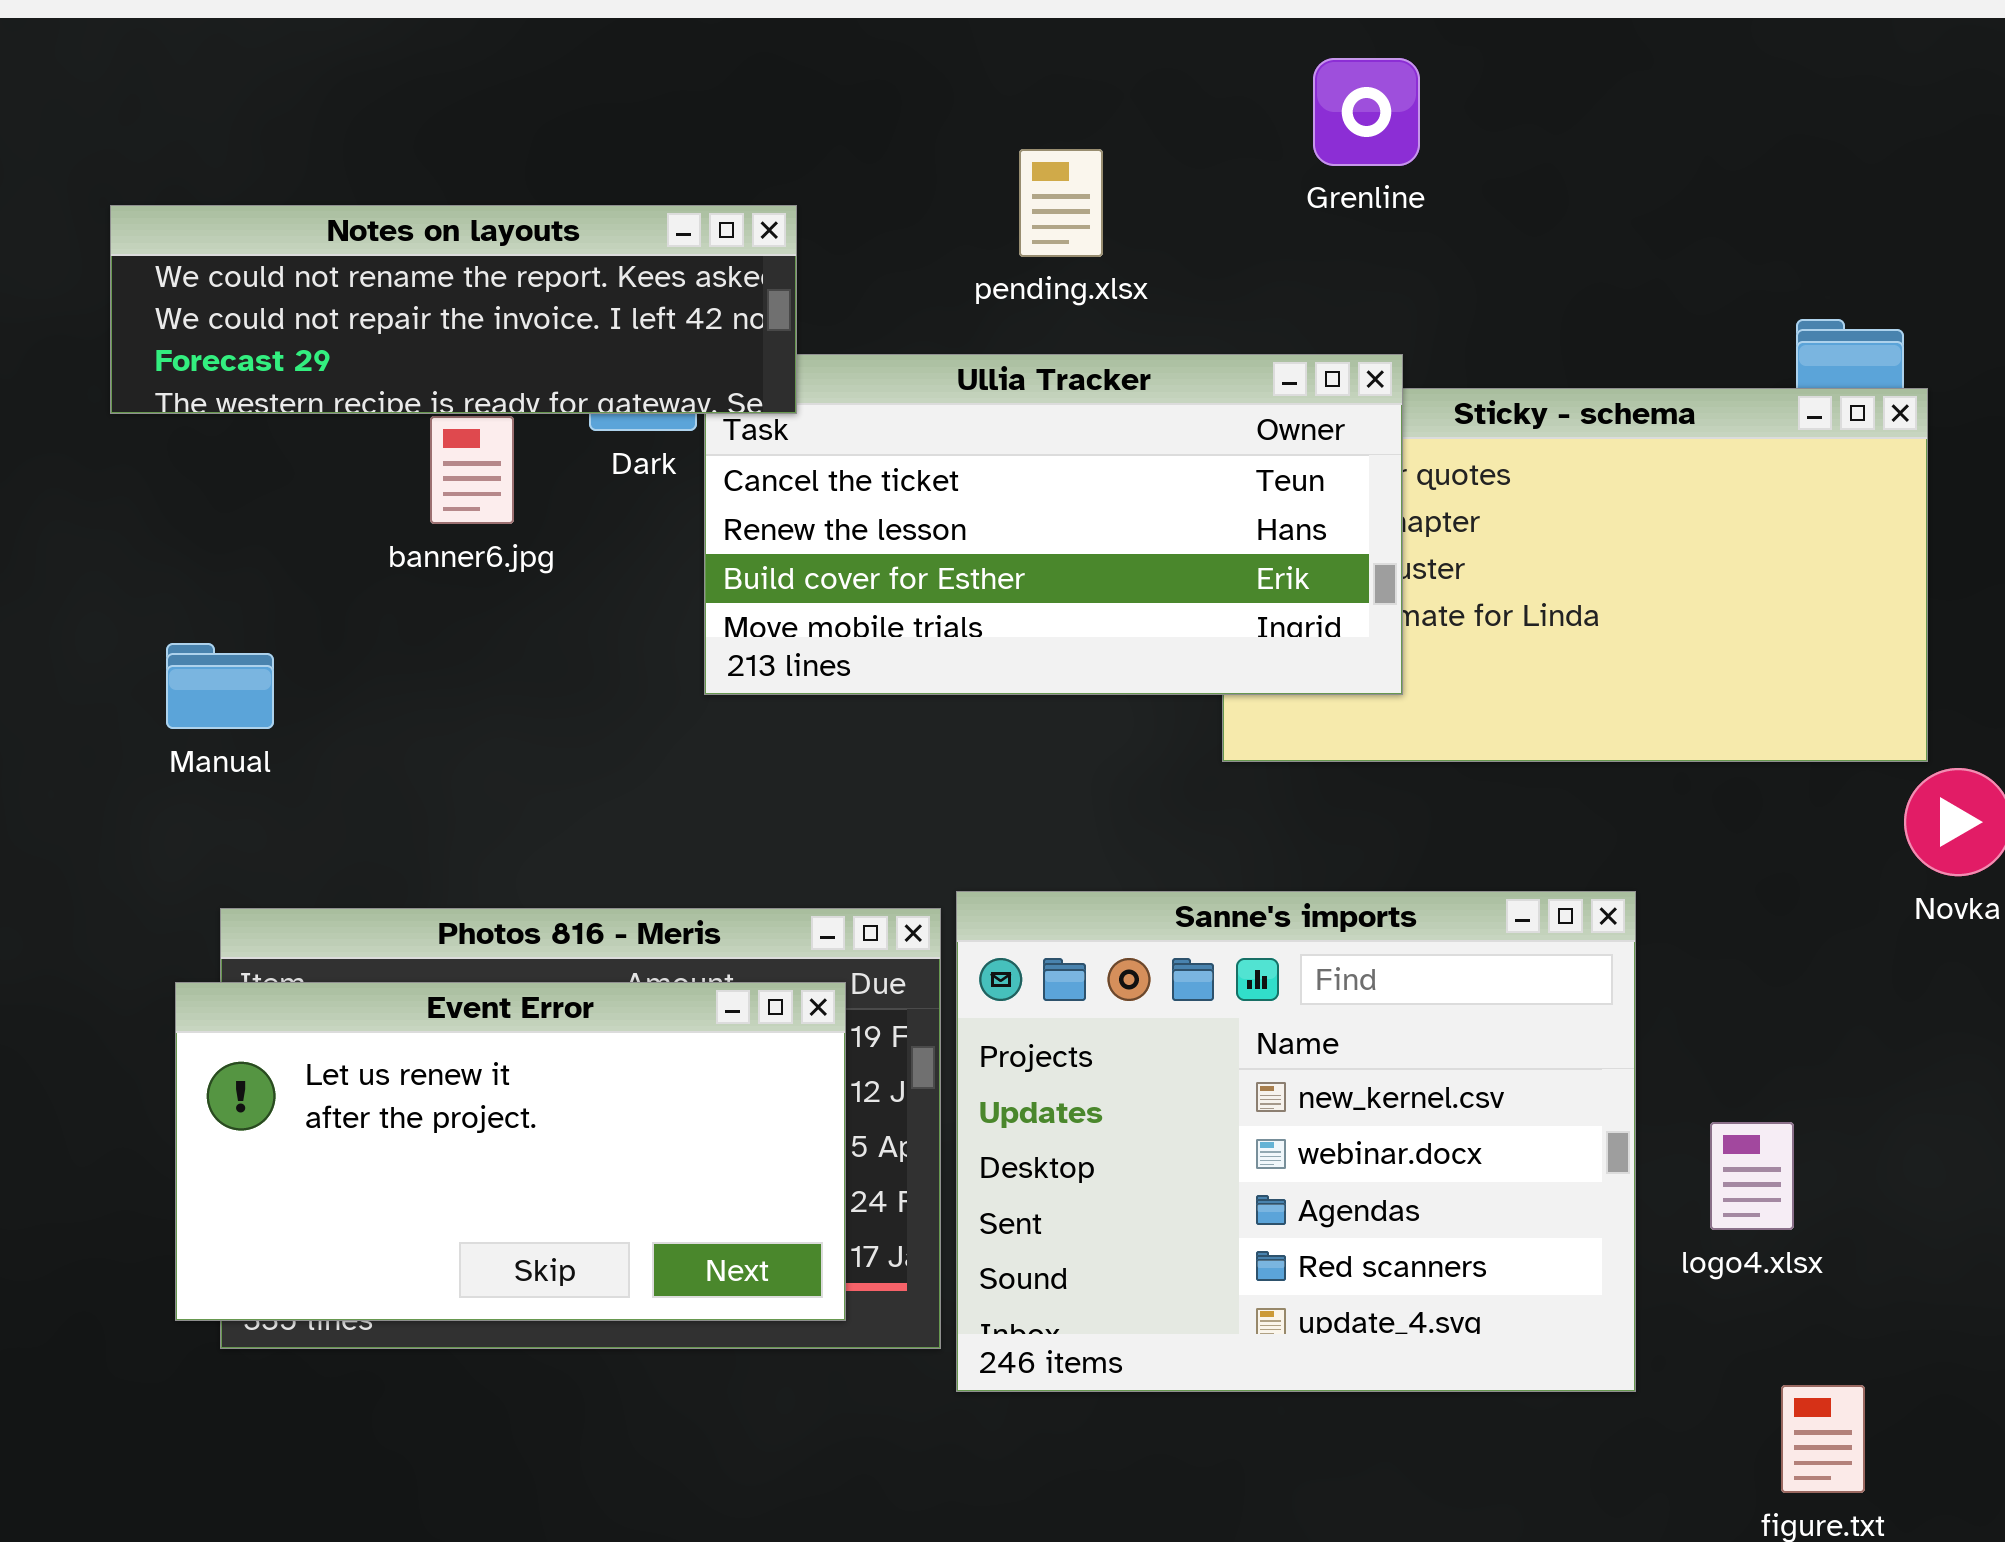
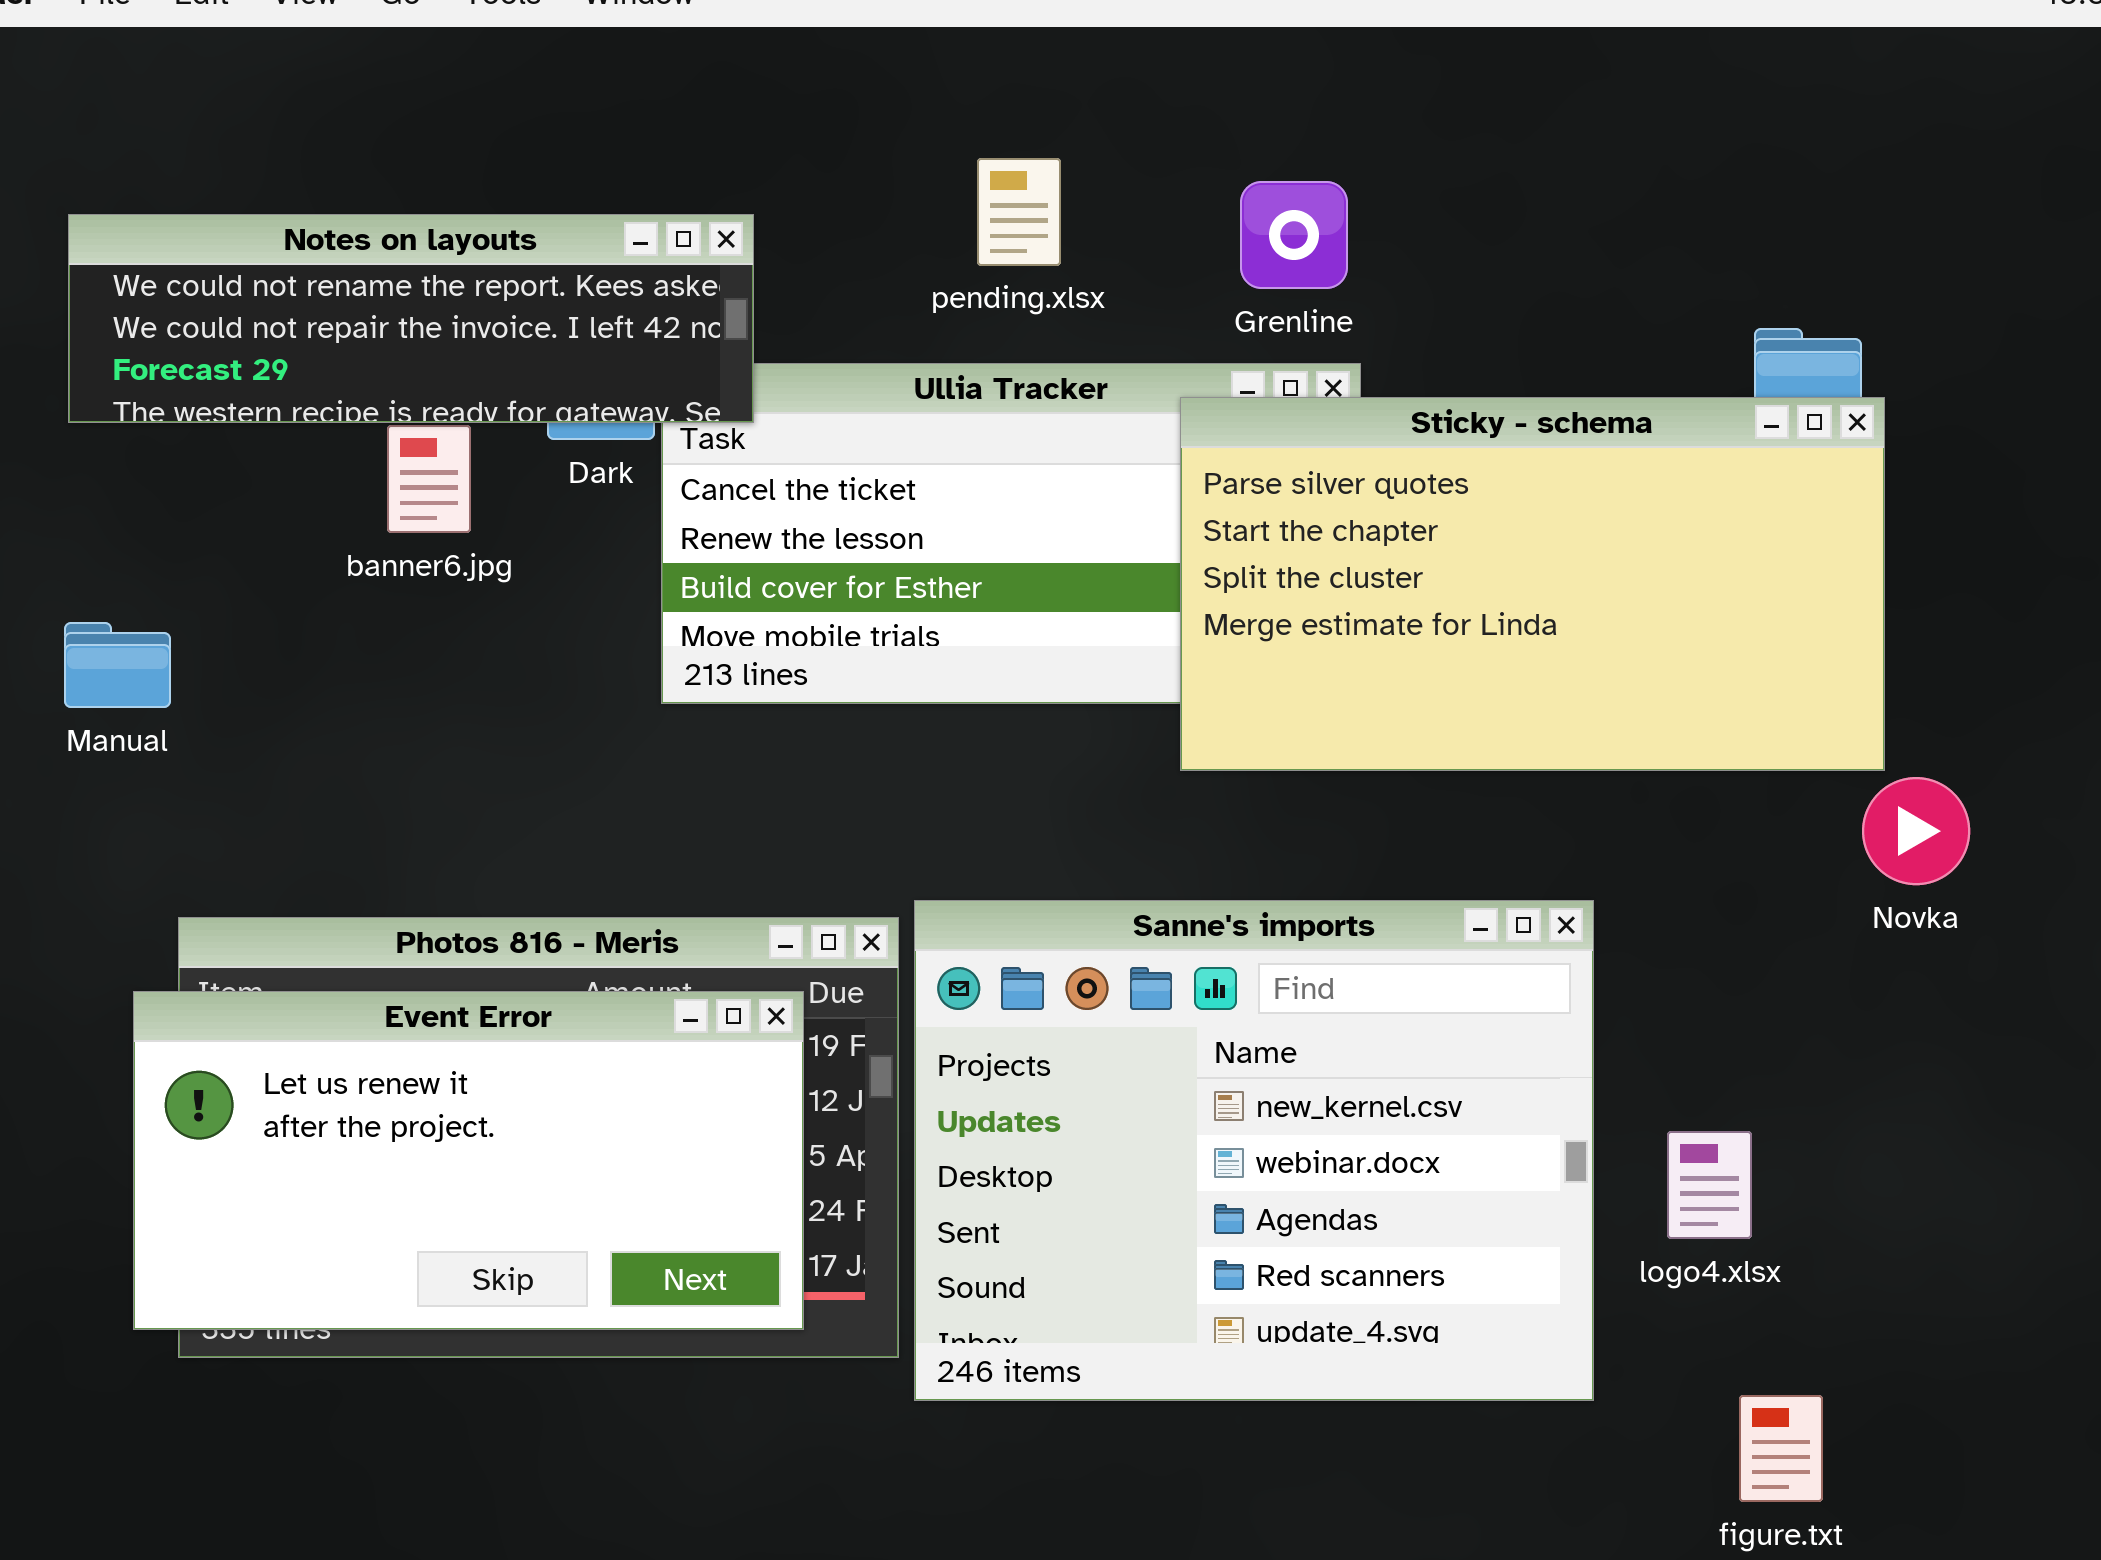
Grenline: [1313,58,1420,166] -> [1240,181,1348,289], moved
Sticky - schema: [1222,388,1928,762] -> [1180,397,1885,771], raised
Manual: [166,643,274,729] -> [64,622,171,708], moved

